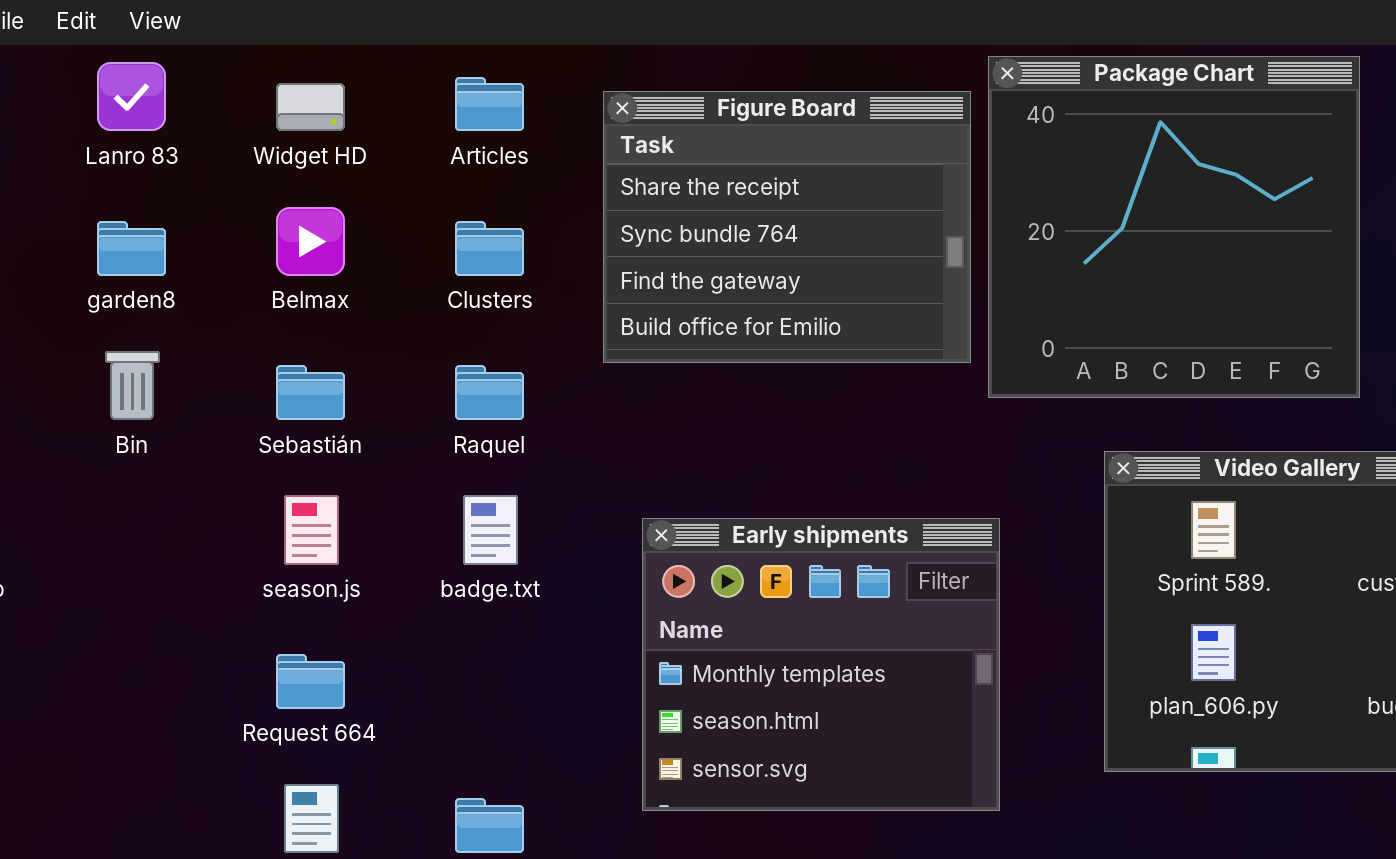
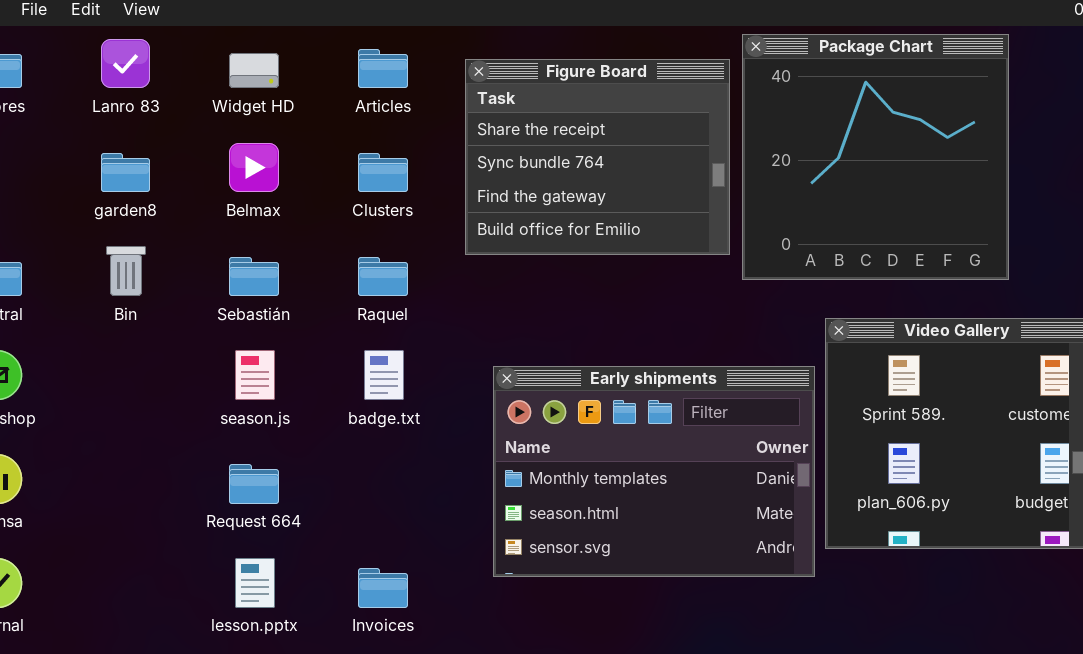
Early shipments: [642,518,1000,811] -> [493,366,815,577], resized

